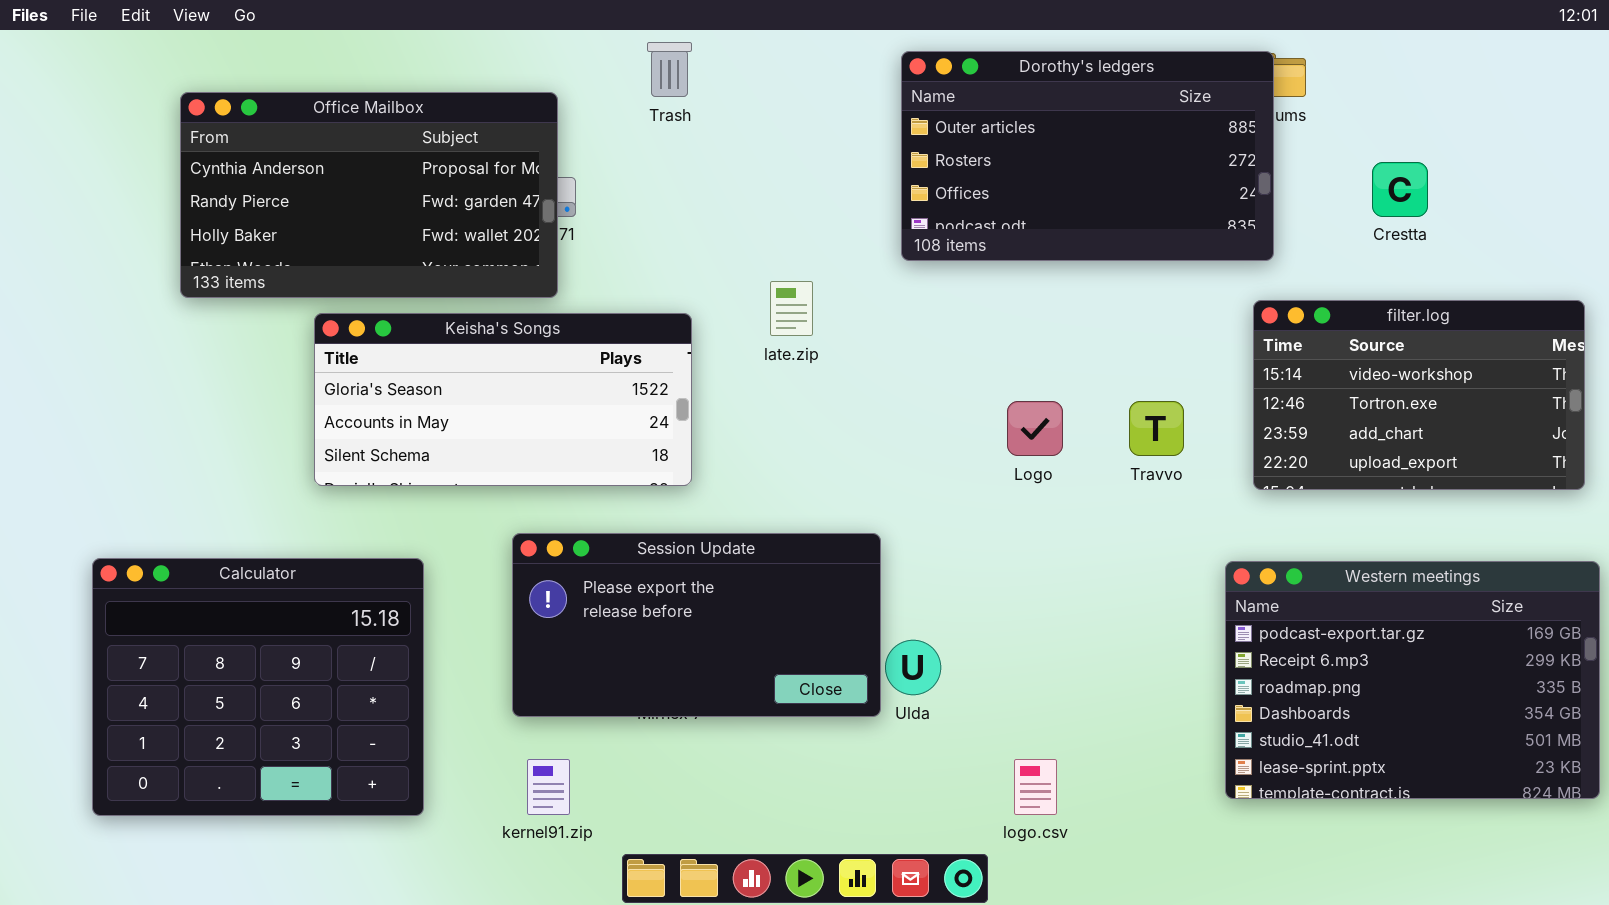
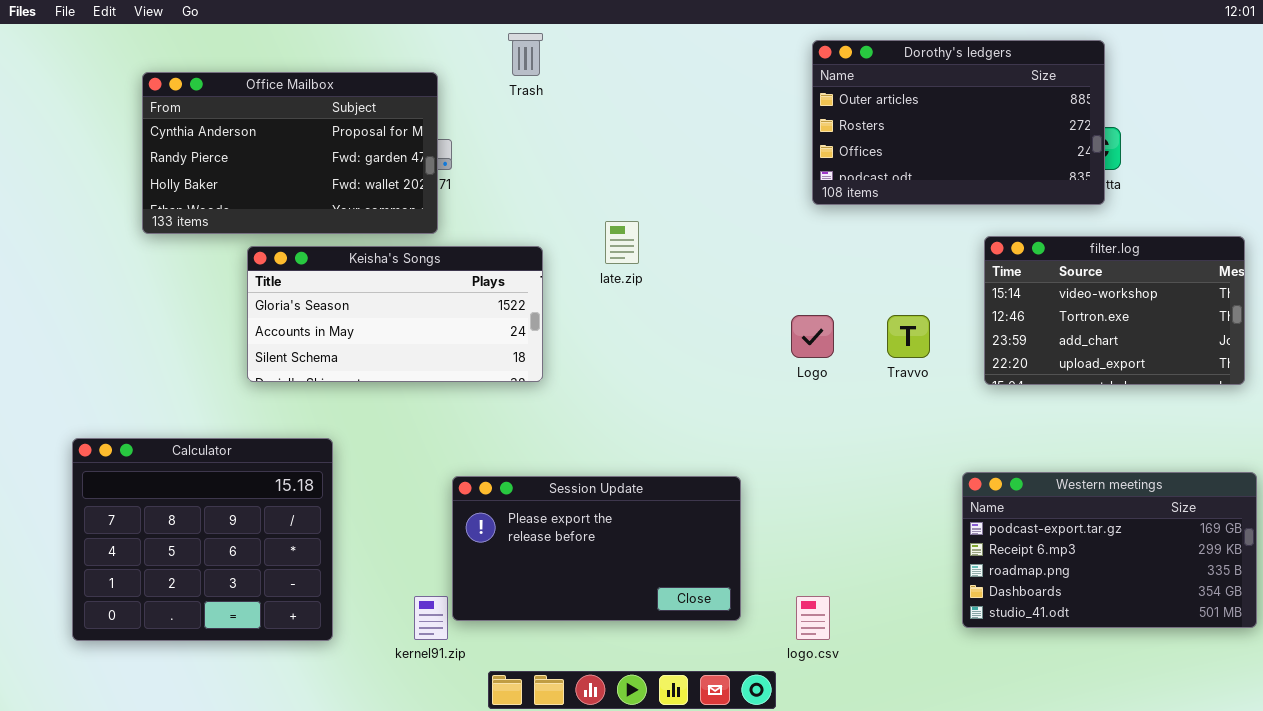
Dorothy's ledgers: [901,51,1274,261] -> [812,40,1105,205], moved
Session Update: [512,533,881,717] -> [452,476,741,621], moved
Western meetings: [1225,561,1600,799] -> [962,472,1257,628], resized

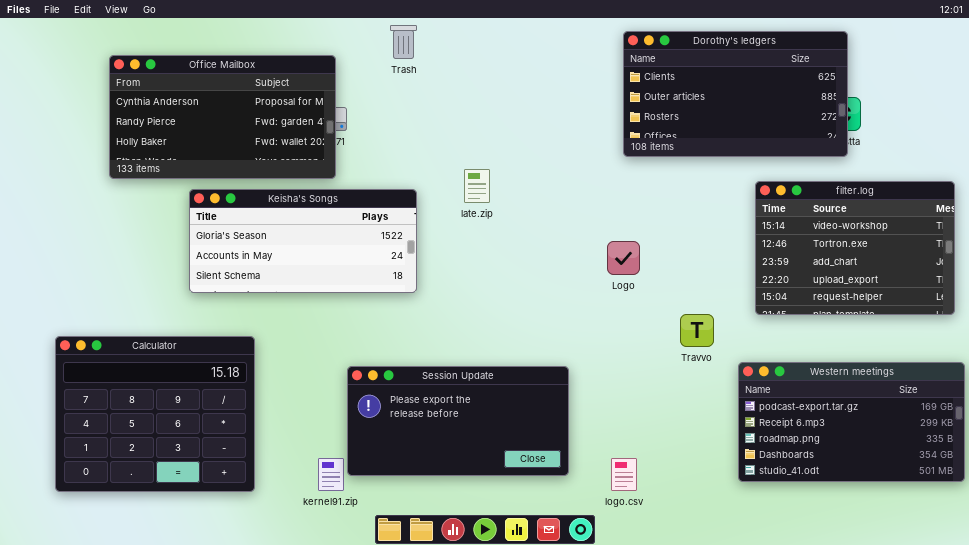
Dorothy's ledgers: [812,40,1105,205] -> [623,31,848,157], scrolled up 1 row
filter.log: [984,236,1245,385] -> [755,181,955,315], resized
Travvo: [887,315,930,358] -> [680,314,714,347], moved

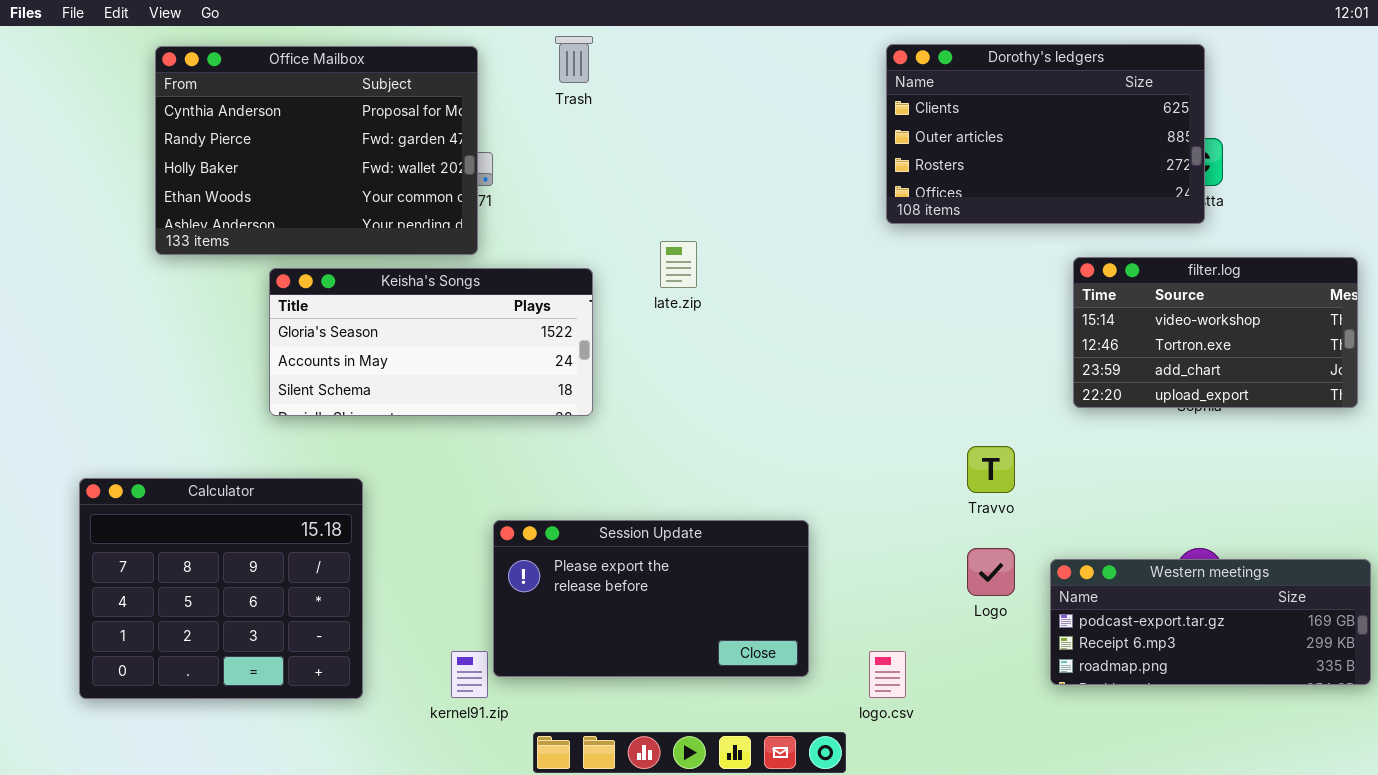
Office Mailbox: [109,55,336,179] -> [155,46,478,255], resized
filter.log: [755,181,955,315] -> [1073,257,1358,408], resized
Logo: [607,241,640,275] -> [967,548,1015,596], moved
Western meetings: [738,362,965,482] -> [1050,559,1371,685], resized

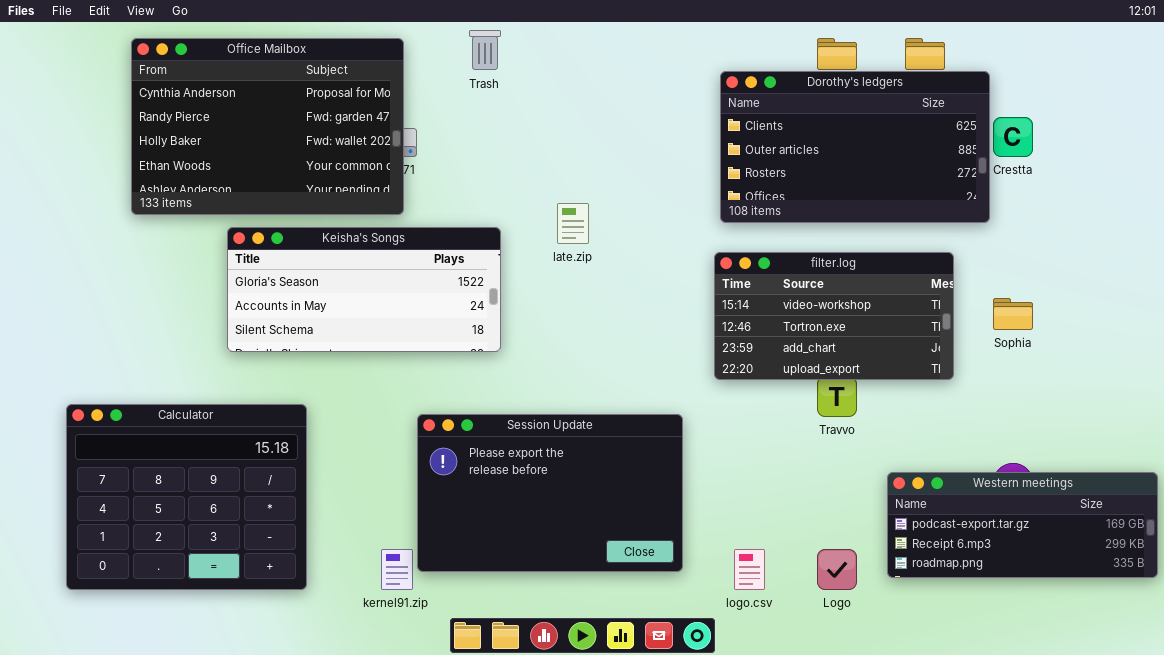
Dorothy's ledgers: [886,44,1205,224] -> [720,71,990,223], moved
filter.log: [1073,257,1358,408] -> [714,252,954,380], moved
Session Update: [493,520,809,677] -> [417,414,683,572], resized
Logo: [967,548,1015,596] -> [817,549,857,590], moved

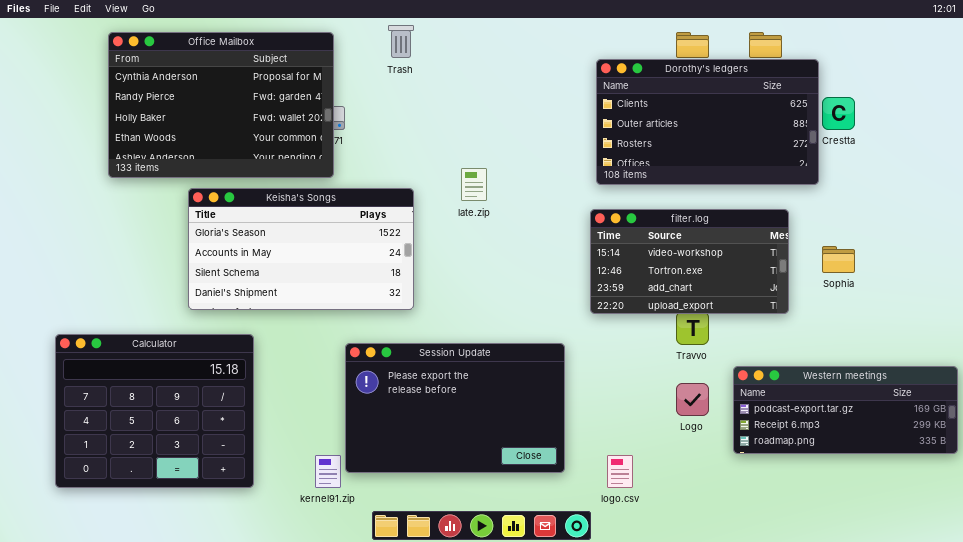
Keisha's Songs: [227,227,501,352] -> [188,188,414,310], resized
Western meetings: [887,472,1158,578] -> [733,366,958,454], moved
Logo: [817,549,857,590] -> [676,383,709,416], moved

